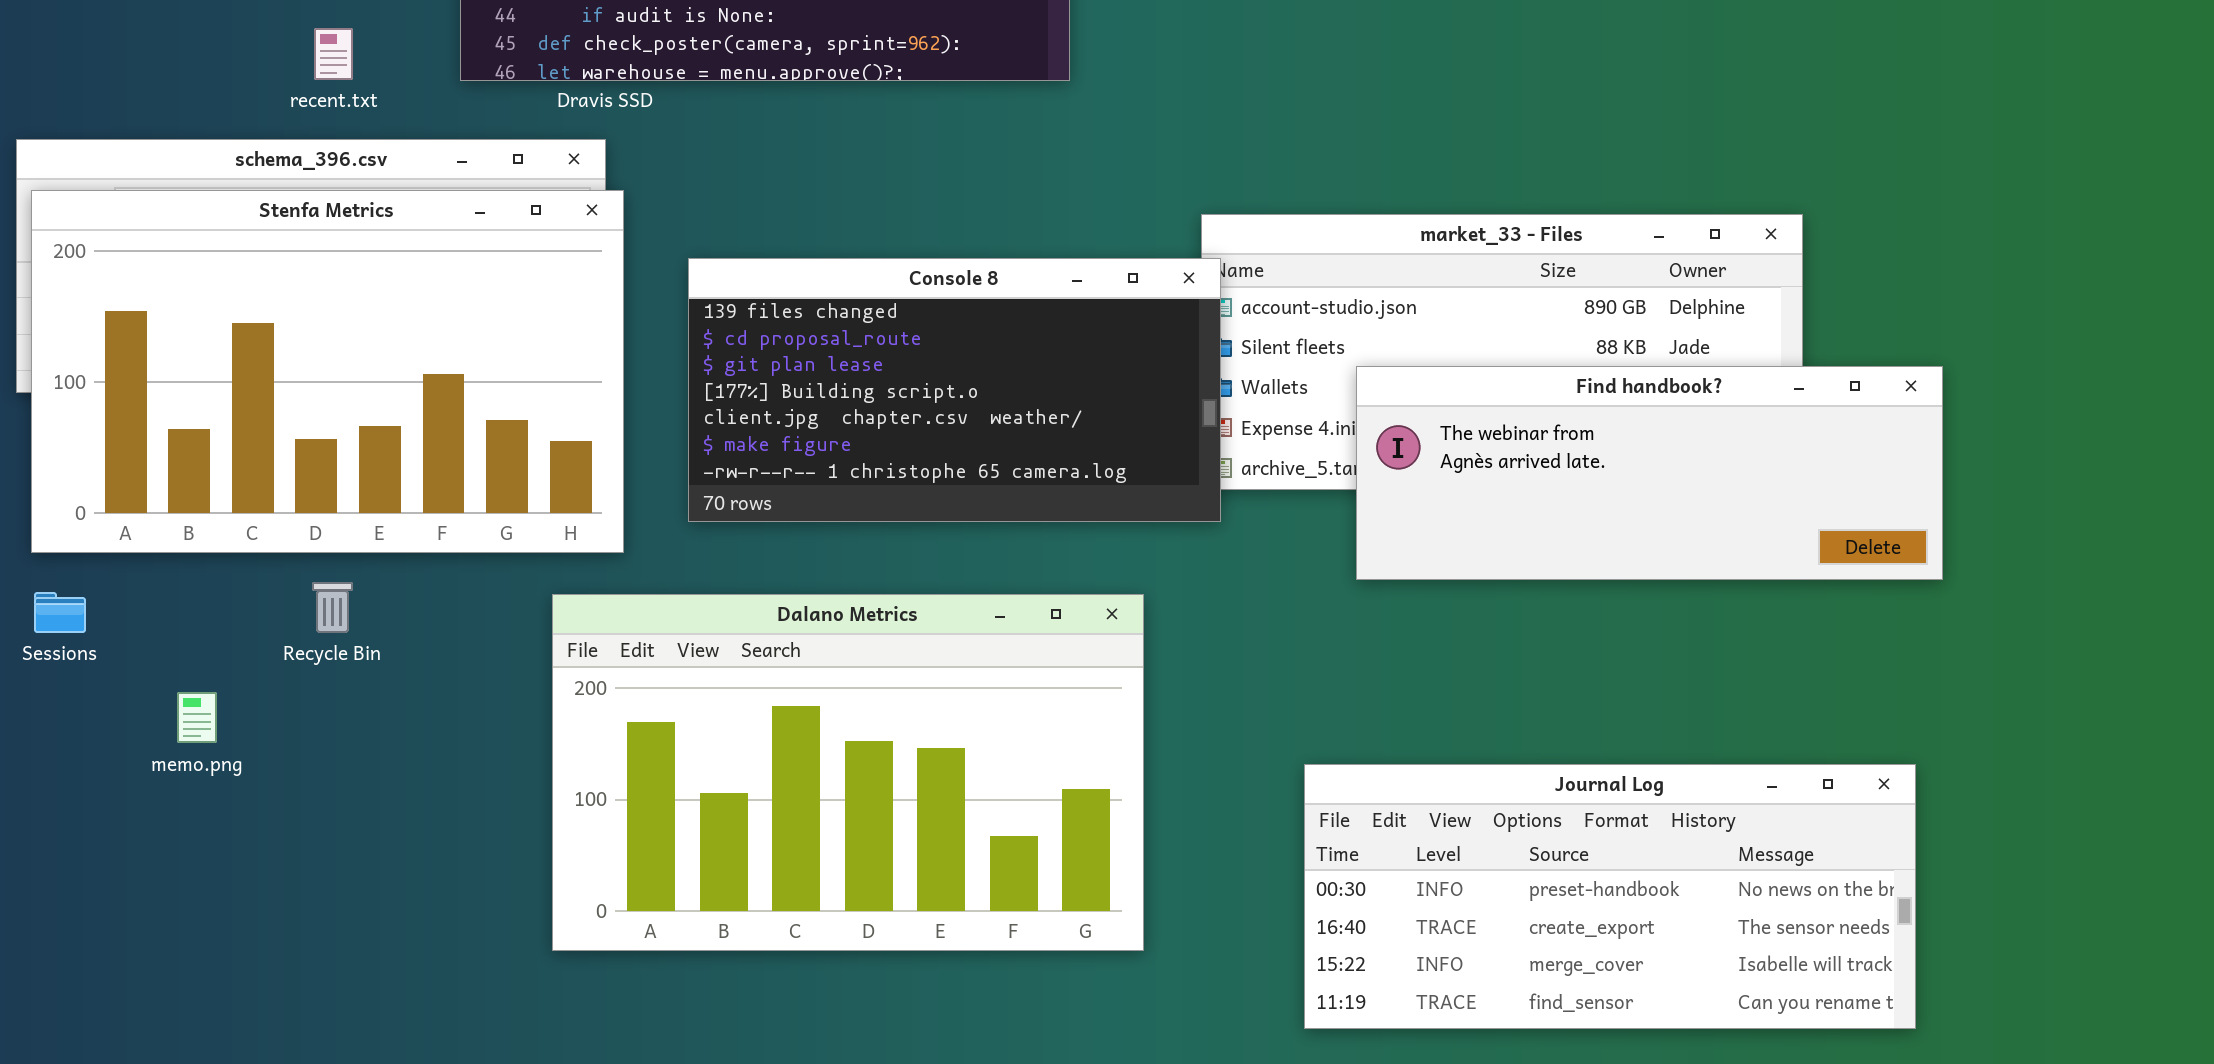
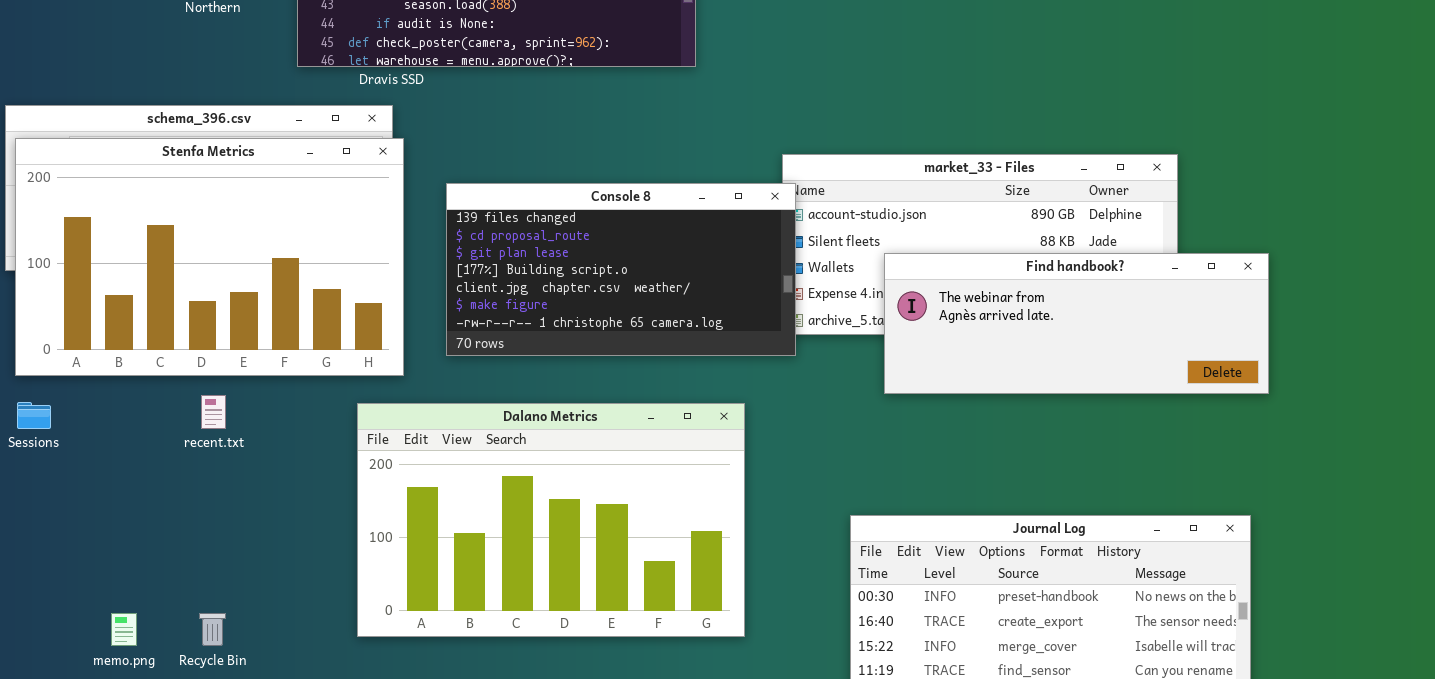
recent.txt: [314,28,353,80] -> [201,395,226,429], moved
Recycle Bin: [312,582,353,633] -> [199,613,226,646], moved
memo.png: [177,692,217,743] -> [111,613,137,646], moved

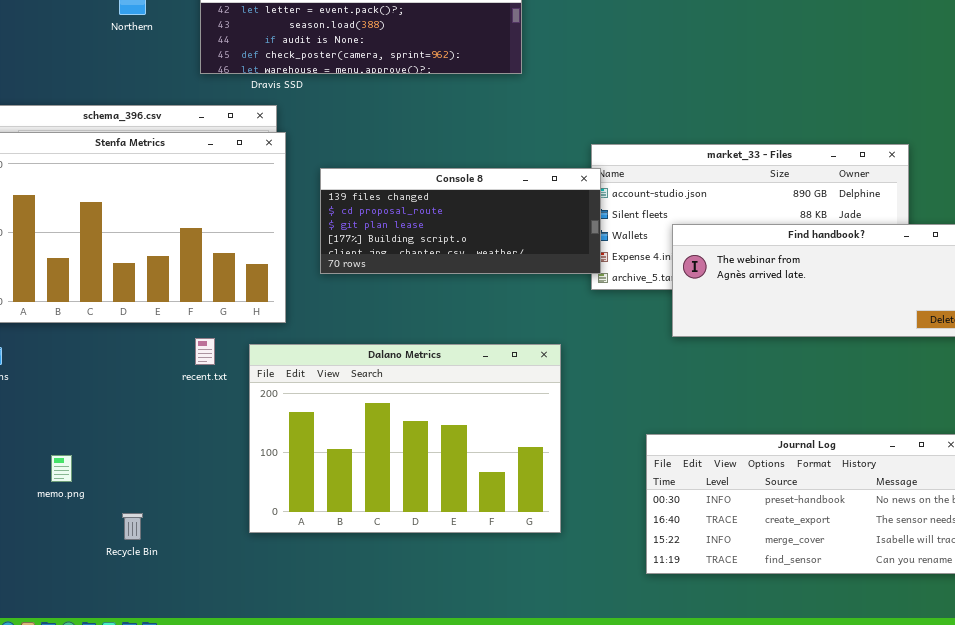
Console 8: [446,183,796,356] -> [320,168,601,274], resized
recent.txt: [201,395,226,429] -> [195,338,215,365], moved
memo.png: [111,613,137,646] -> [51,455,72,482], moved

